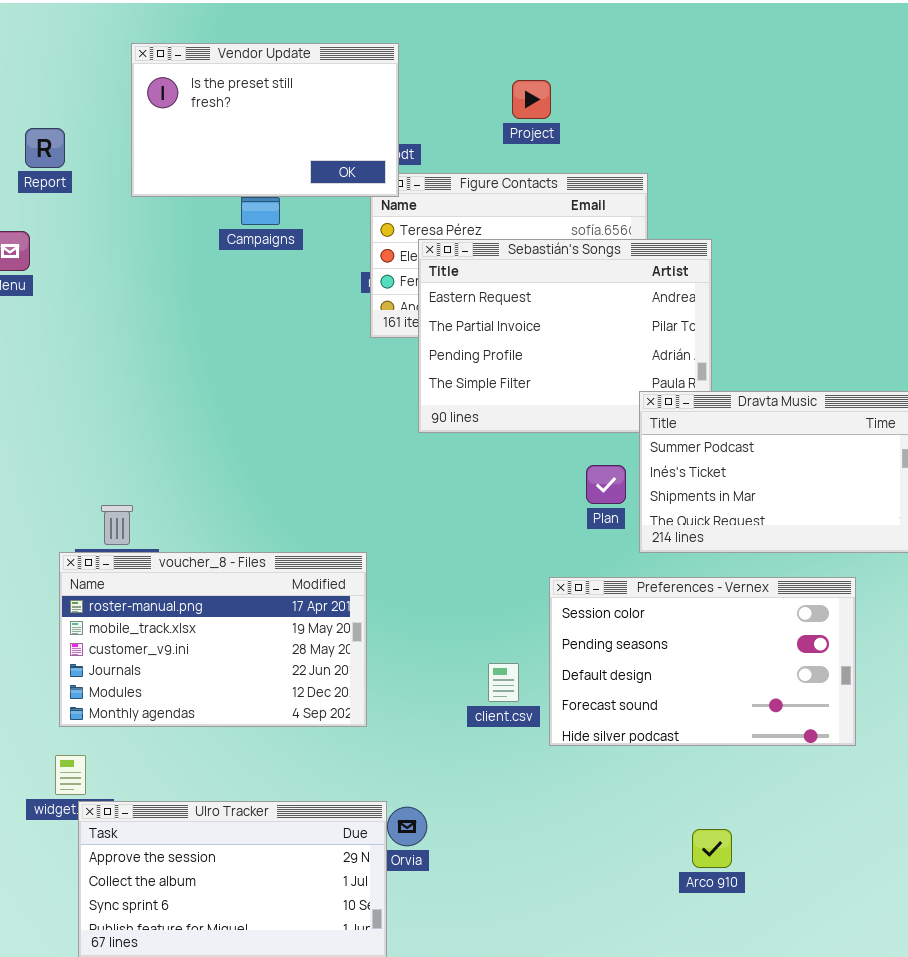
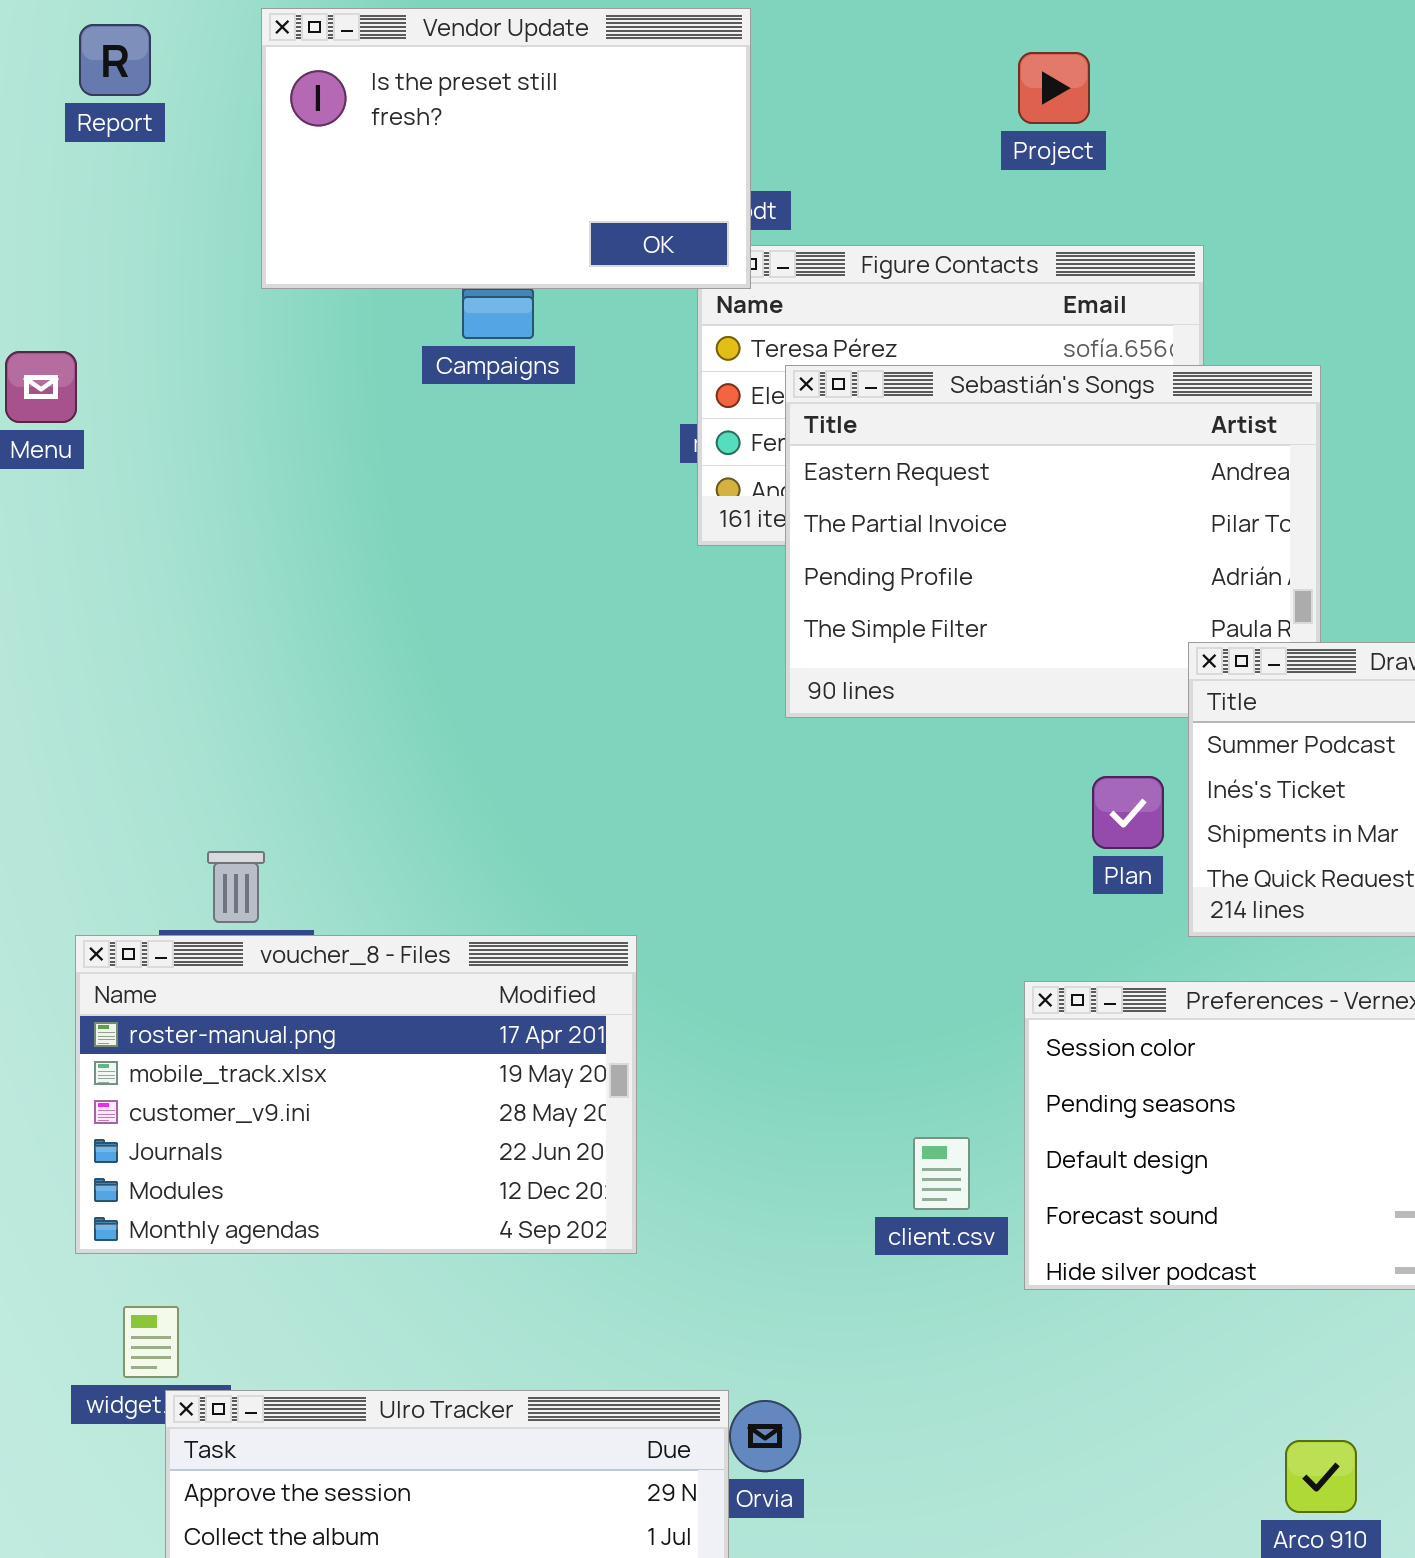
Project: [512,80,551,119] -> [1018,52,1090,124], moved
Report: [25,128,65,168] -> [79,24,151,96], moved
voucher_8 - Files: [59,552,367,727] -> [75,935,637,1254], moved

